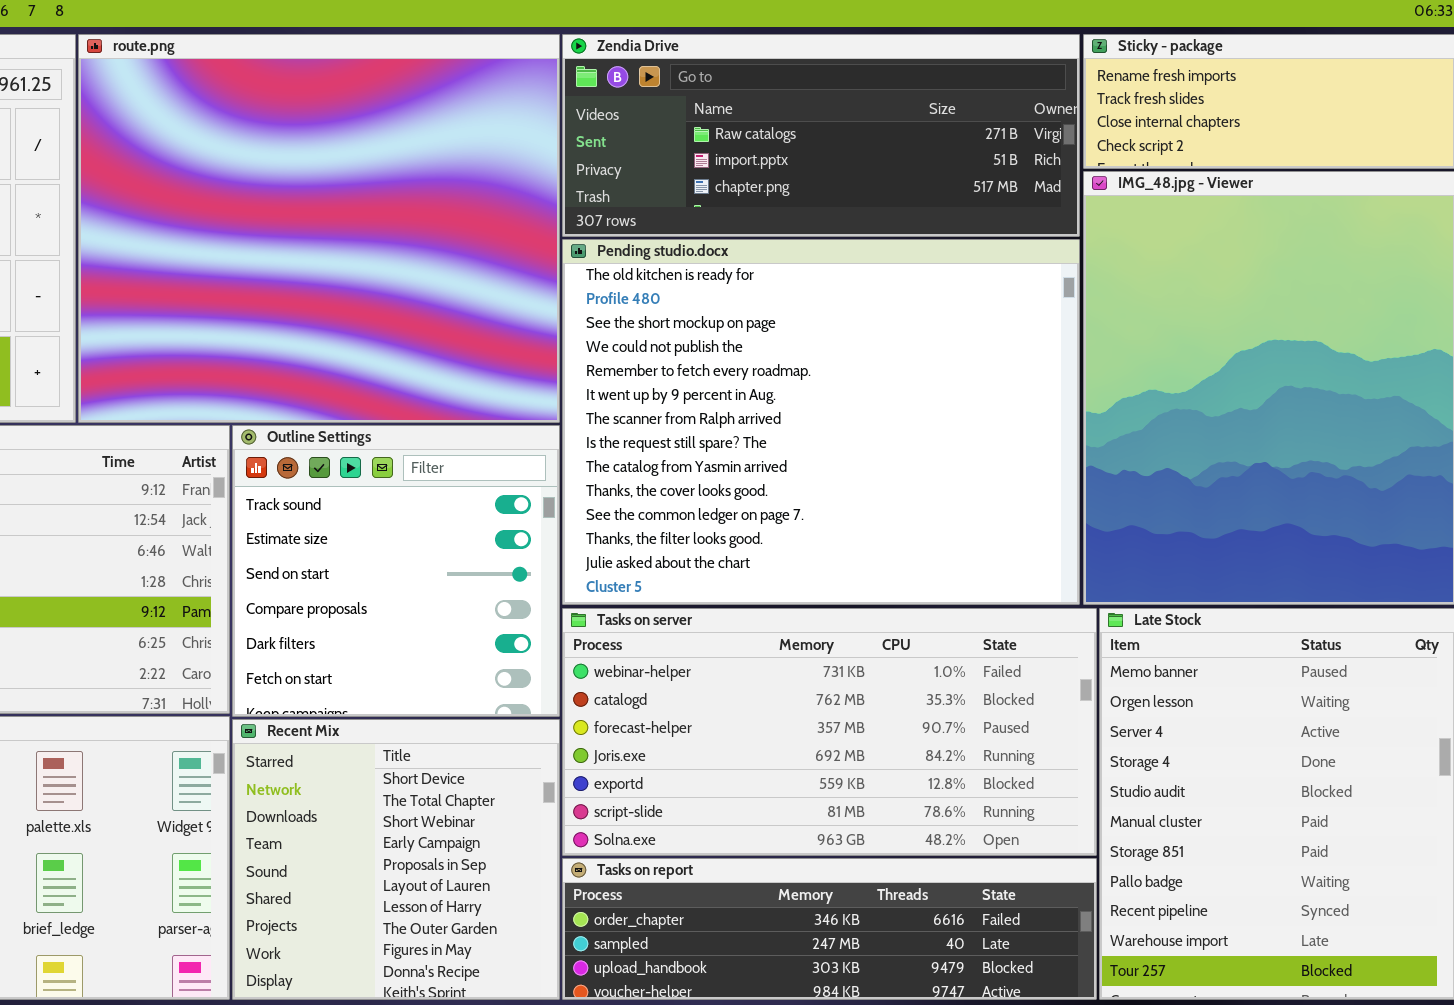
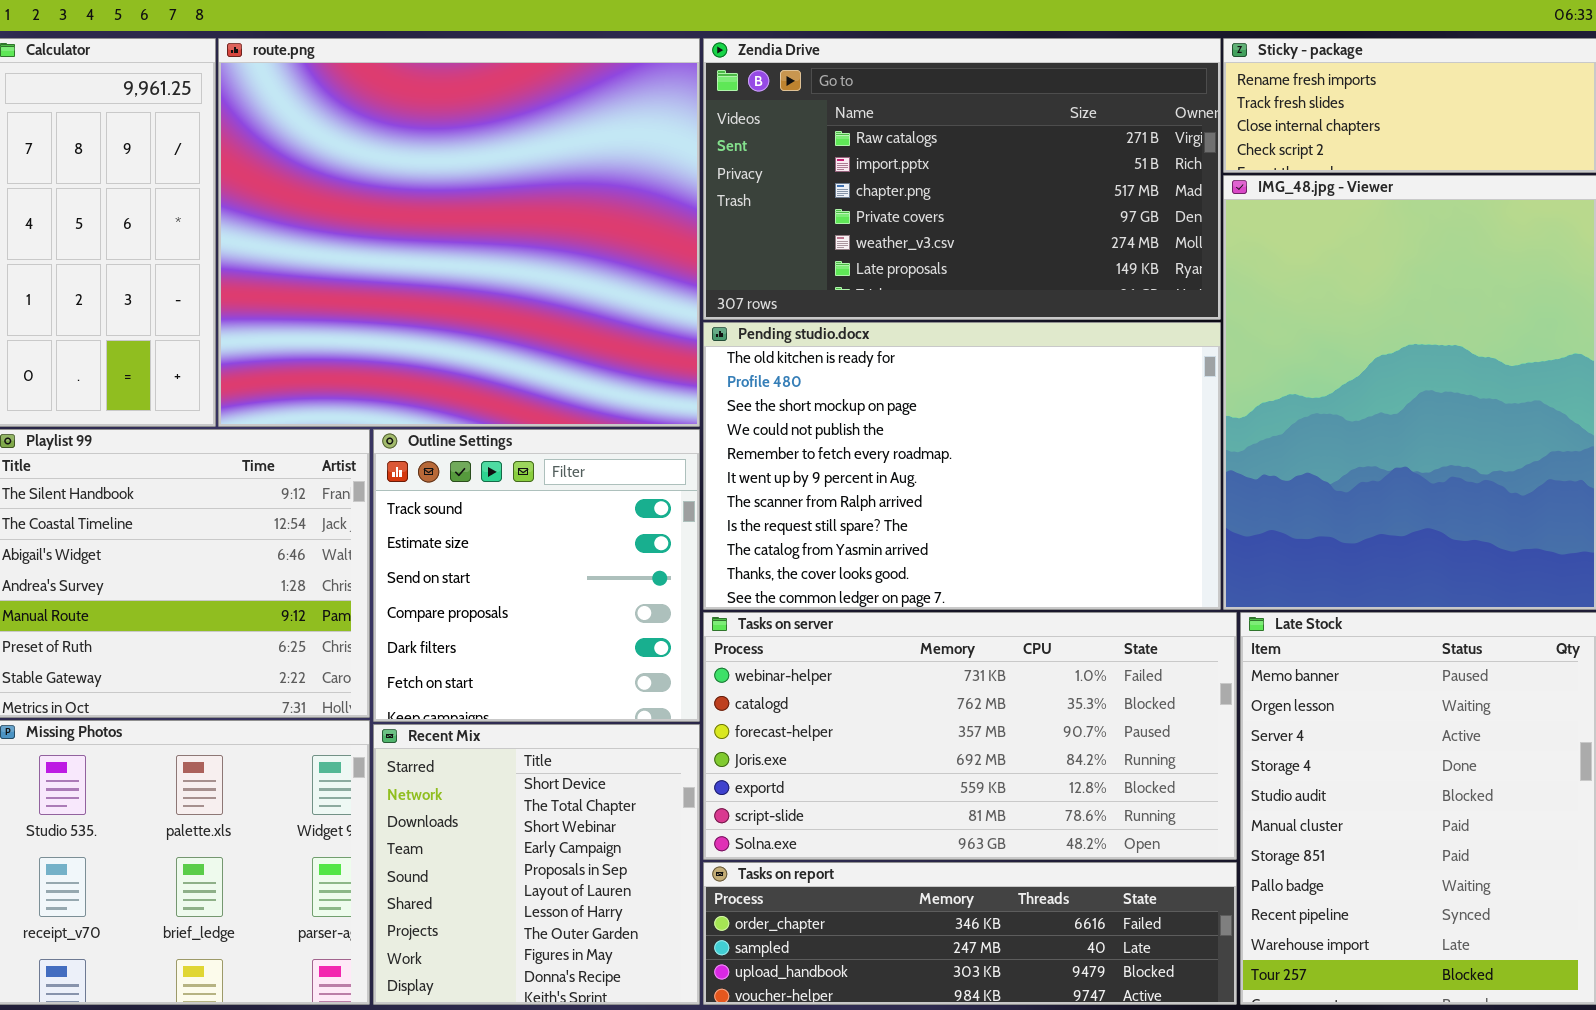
Zendia Drive: [562,34,1080,237] -> [703,38,1221,320], resized
Pending studio.docx: [562,239,1080,605] -> [703,322,1221,610], resized

